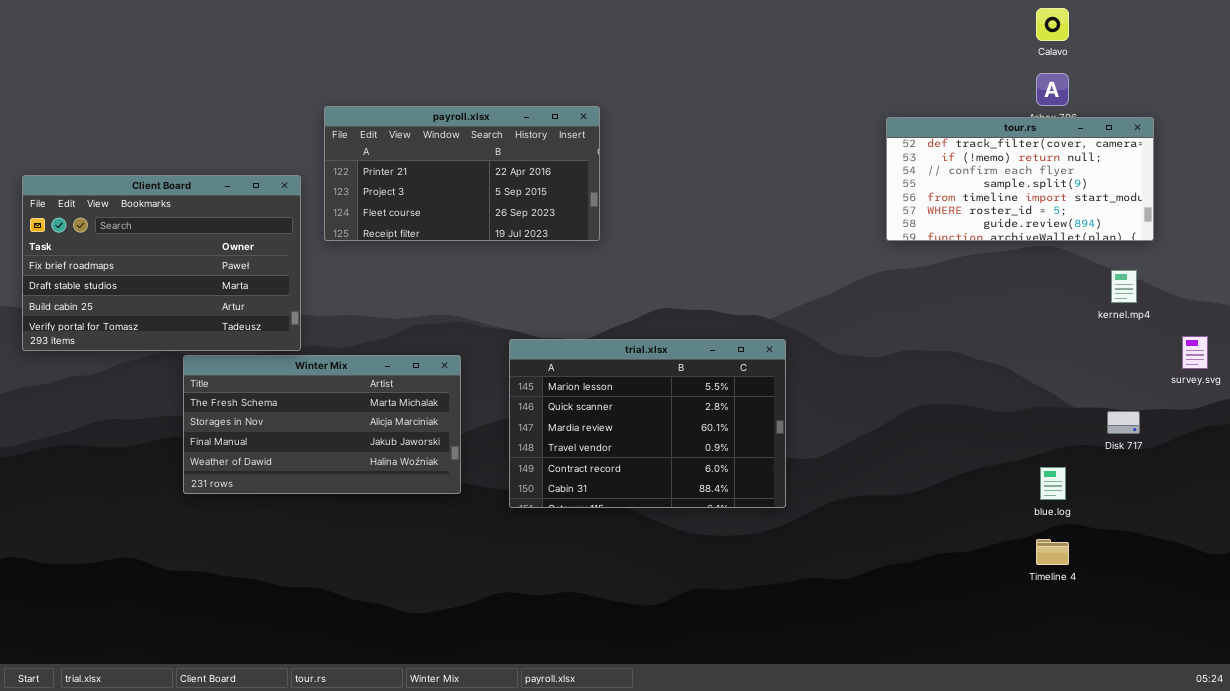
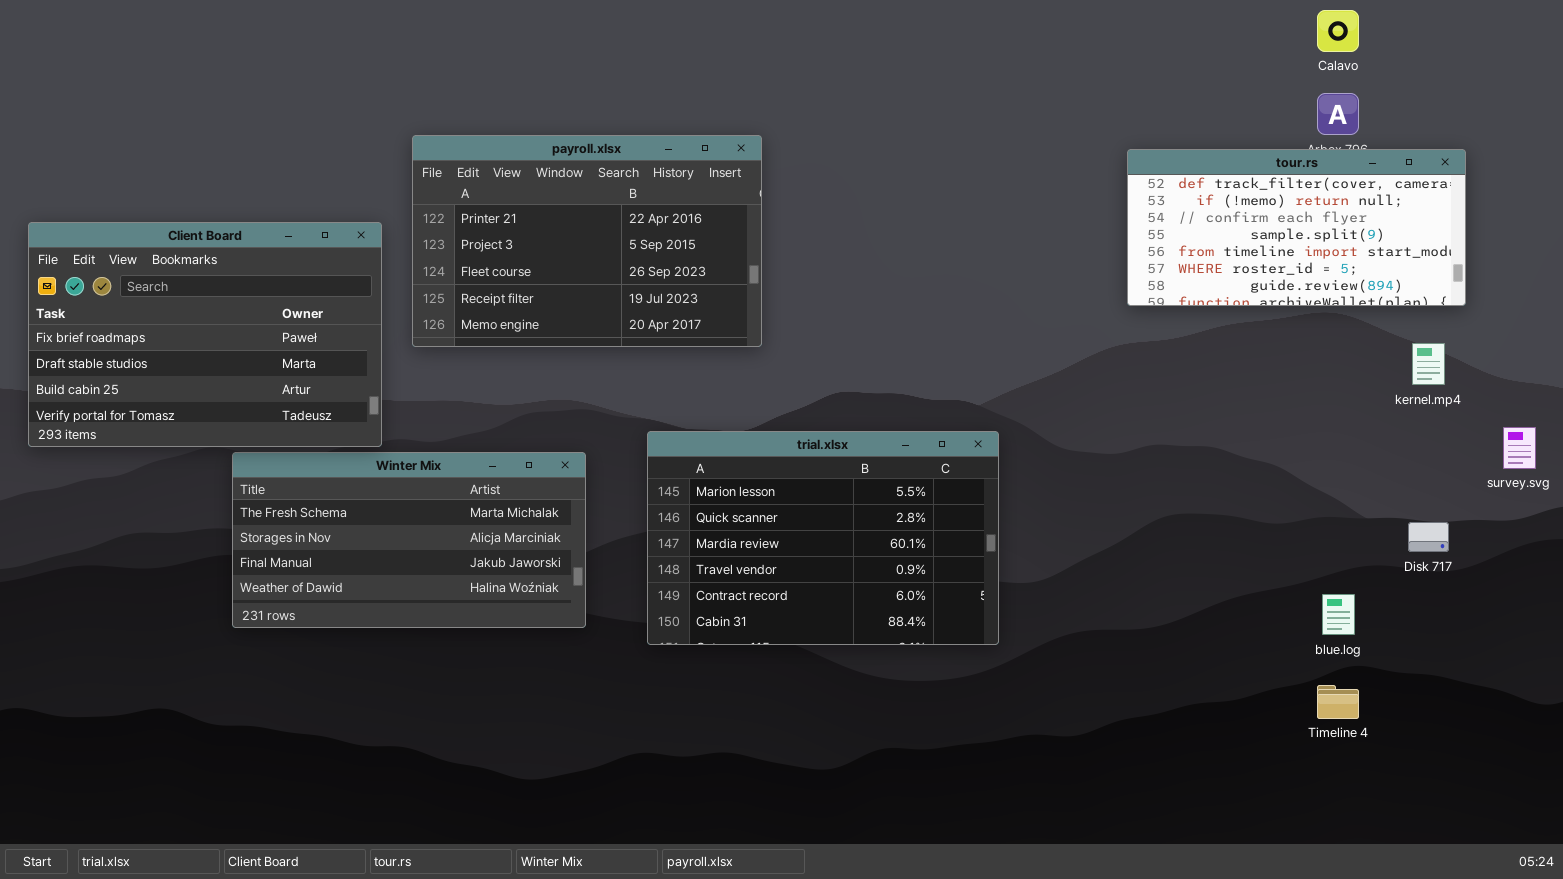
payroll.xlsx: [324,106,600,241] -> [412,135,762,347], resized

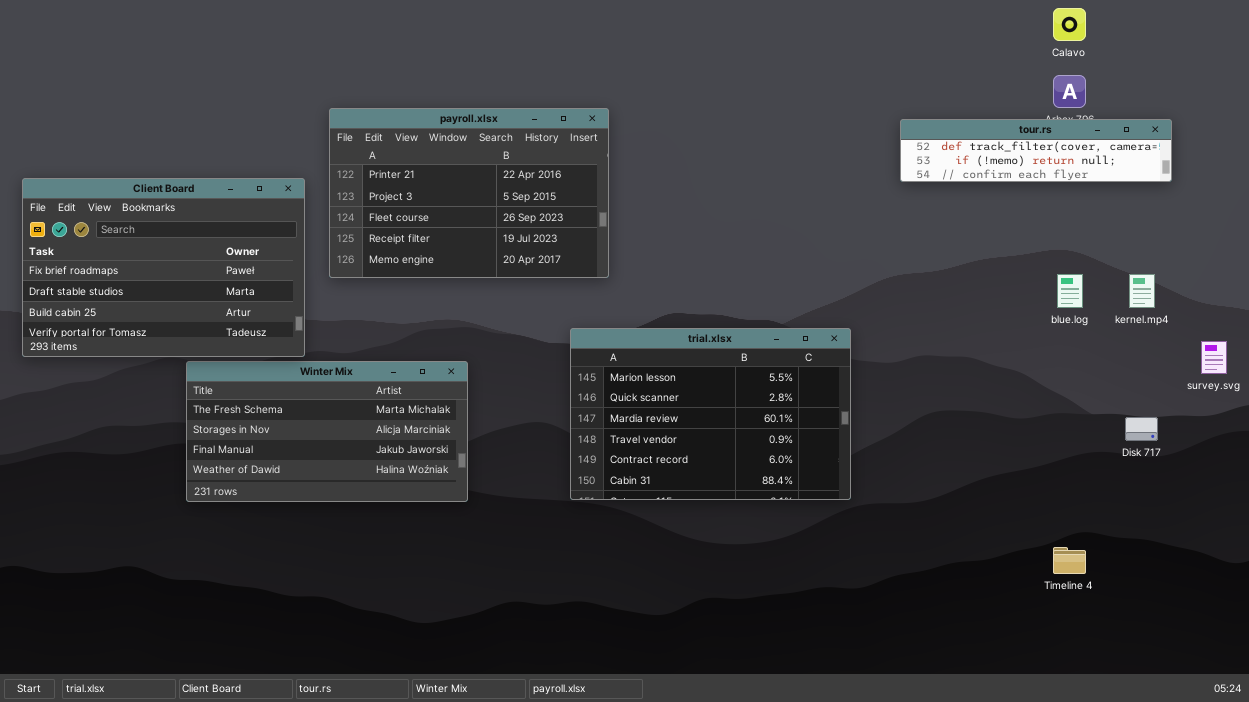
tour.rs: [1127,149,1466,306] -> [900,119,1172,182], resized
trial.xlsx: [647,431,999,645] -> [570,328,851,500], moved
blue.log: [1322,594,1355,635] -> [1057,274,1083,308], moved

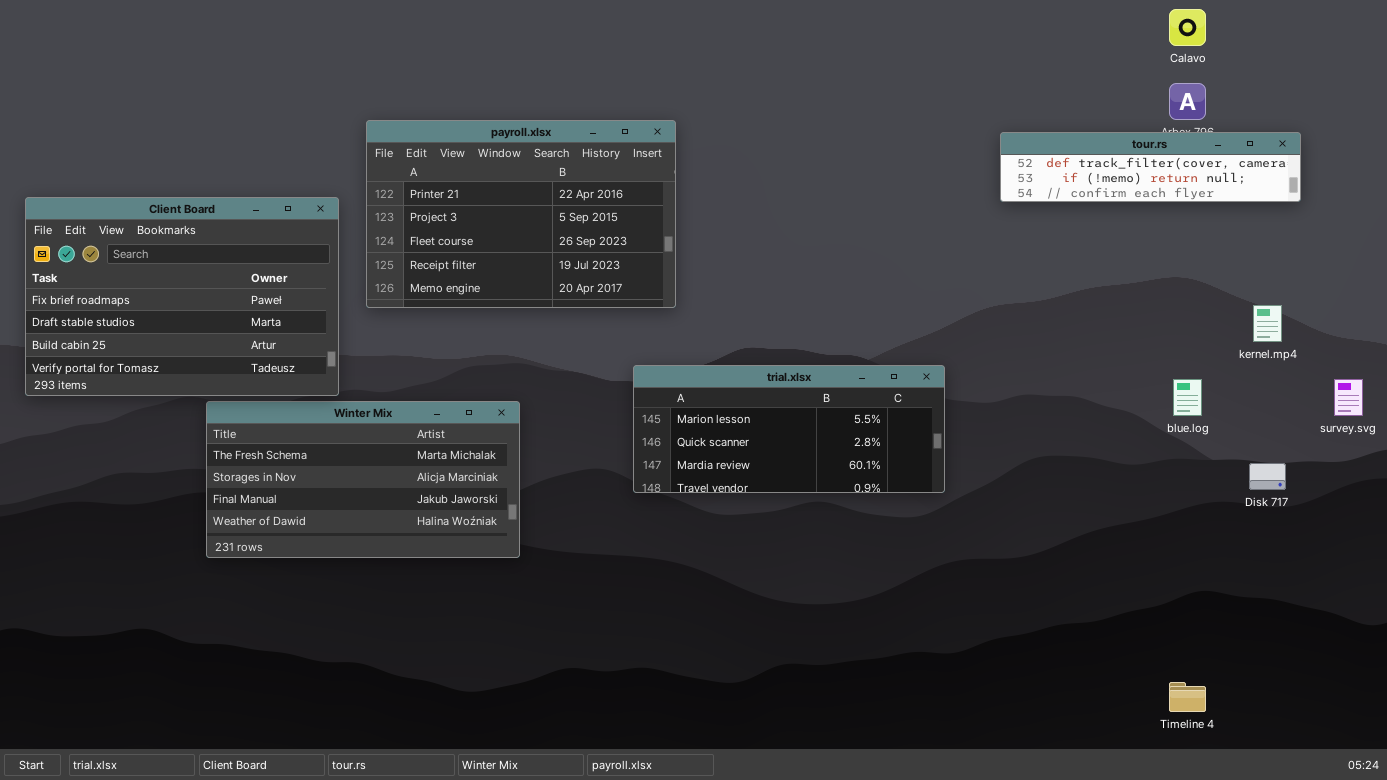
blue.log: [1057,274,1083,308] -> [1173,379,1202,416], moved
trial.xlsx: [570,328,851,500] -> [633,365,945,493], resized
Timeline 4: [1053,547,1086,574] -> [1169,682,1206,712], moved

